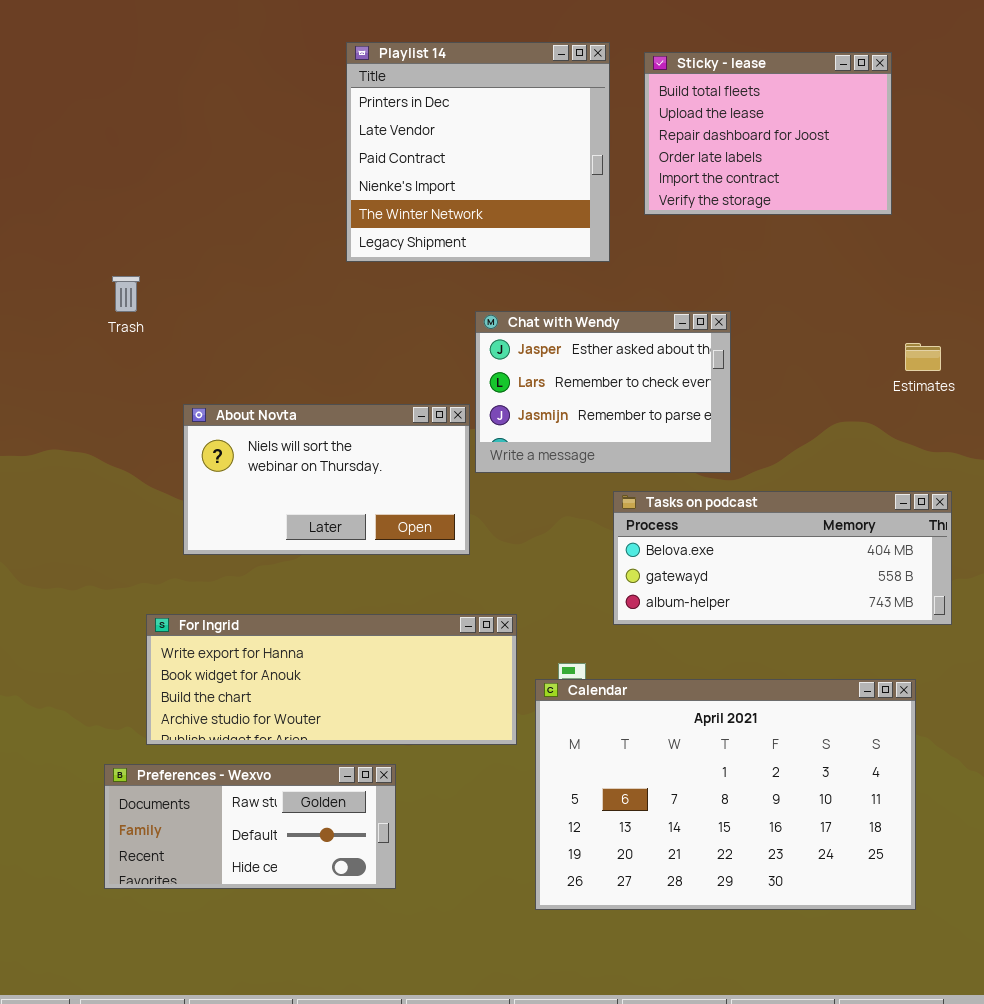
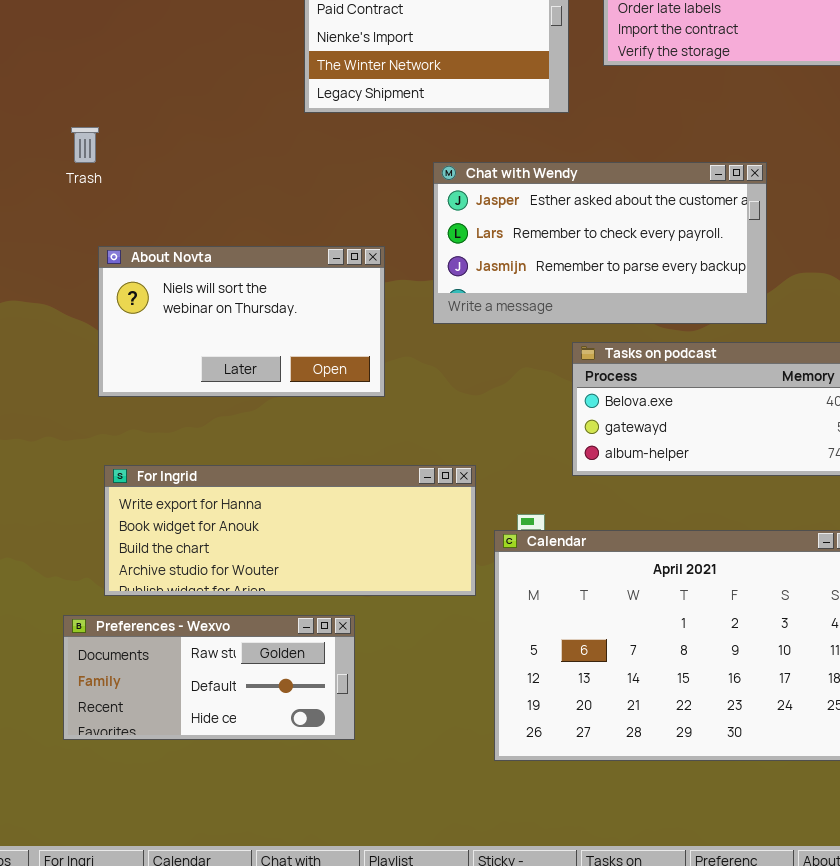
Chat with Wendy: [475,311,731,473] -> [433,162,767,324], resized
About Novta: [183,404,470,555] -> [98,246,385,397], moved

